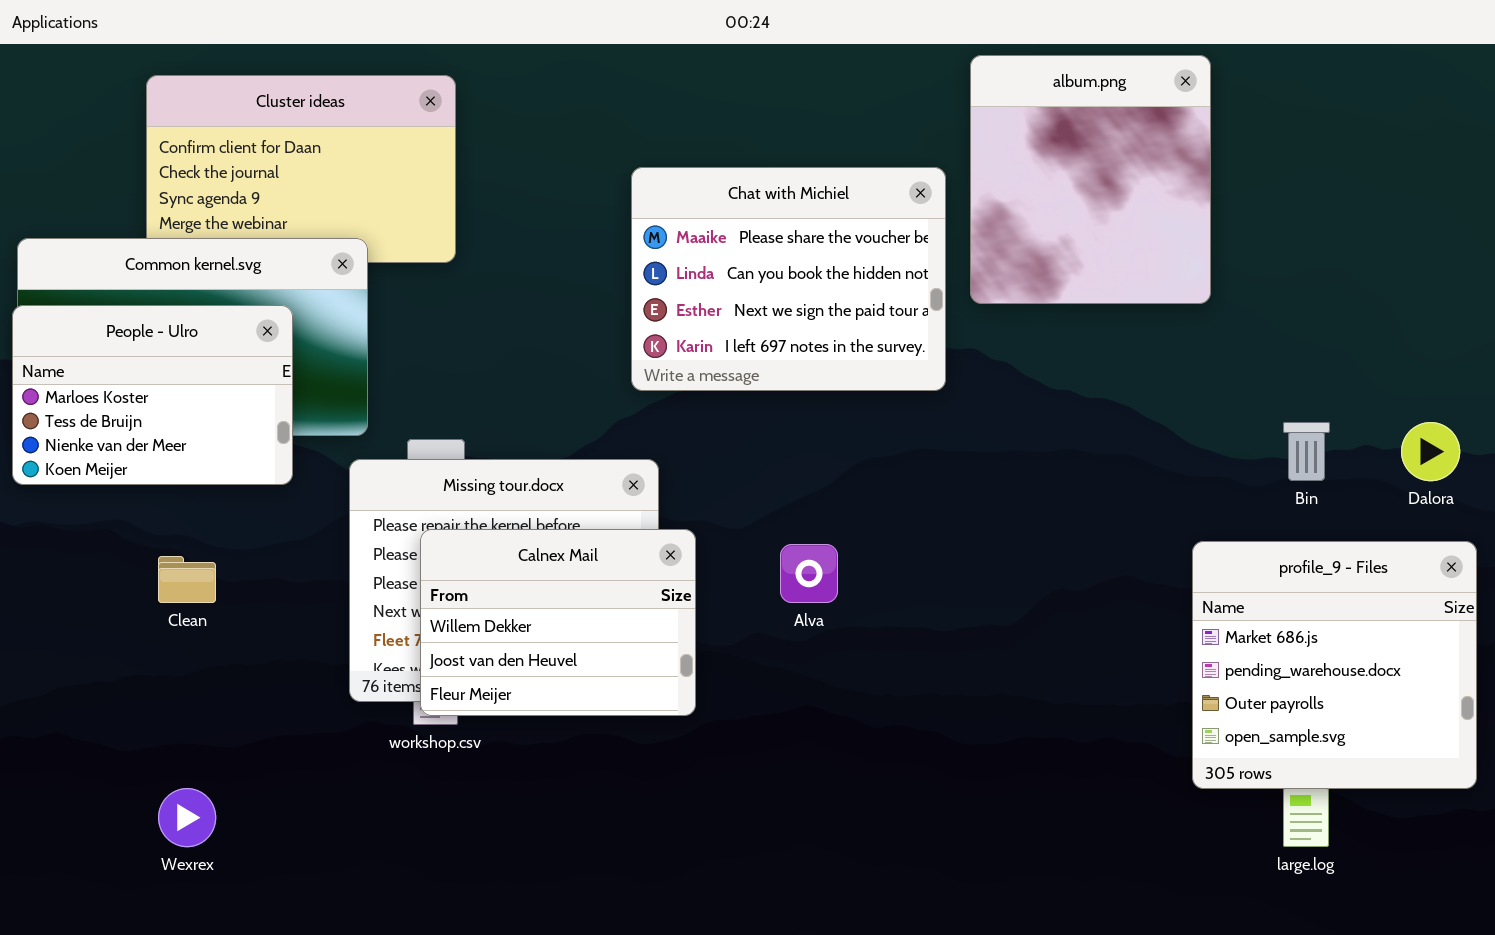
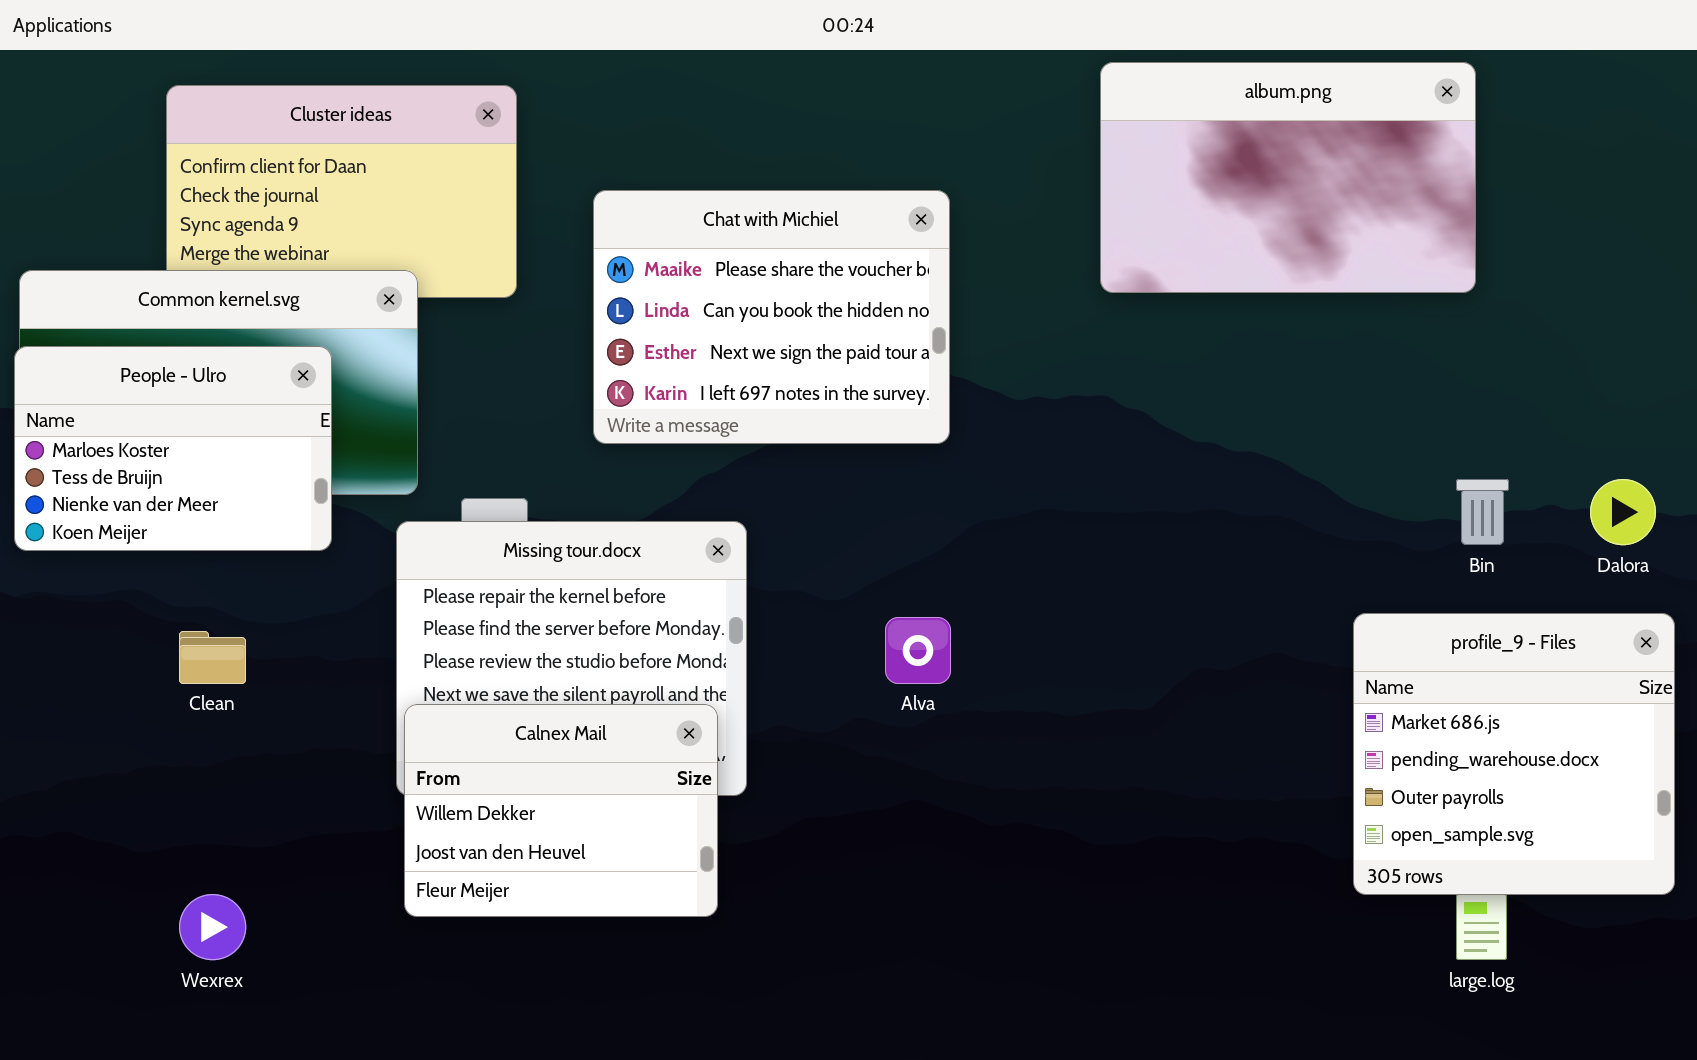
album.png: [970,55,1211,304] -> [1100,62,1476,293], resized
Chat with Michiel: [631,167,946,391] -> [593,190,950,444], moved
Calnex Mail: [420,529,696,716] -> [404,704,718,917], moved

